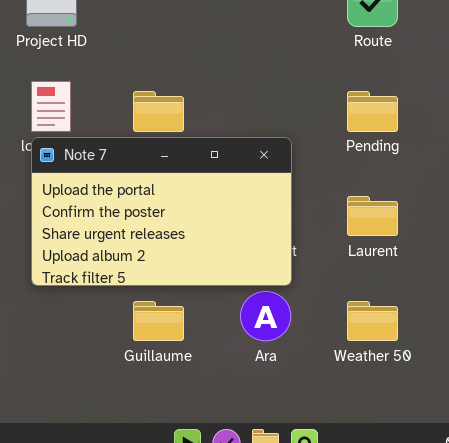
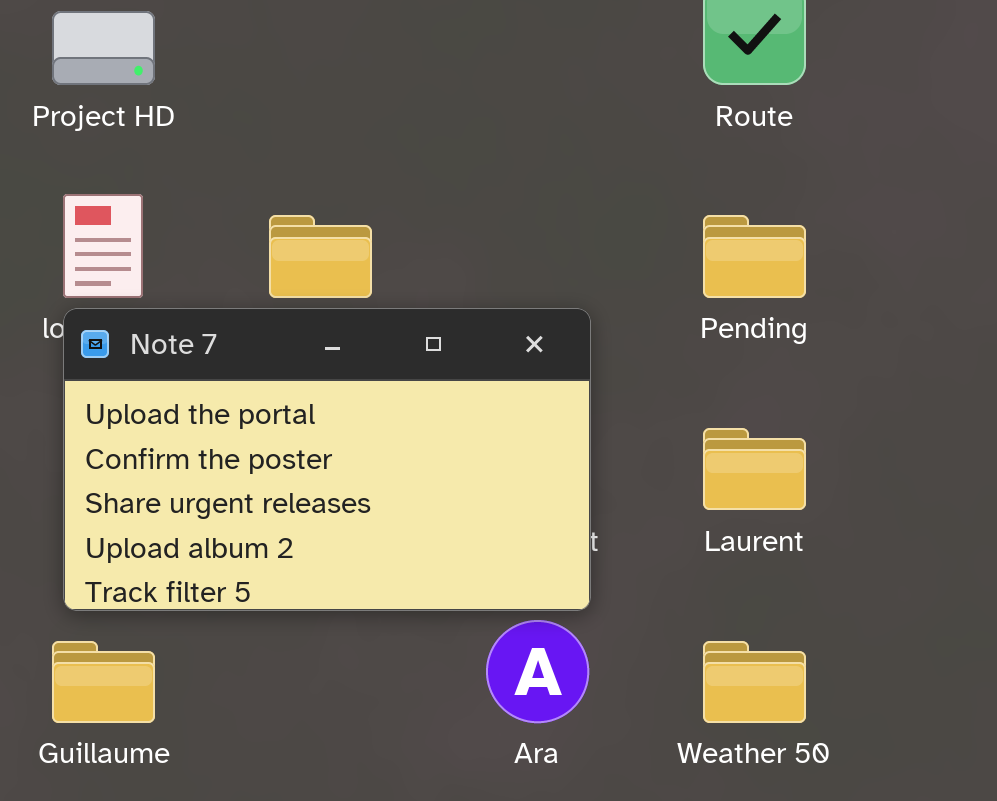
Guillaume: [133,301,184,341] -> [52,641,155,723], moved

